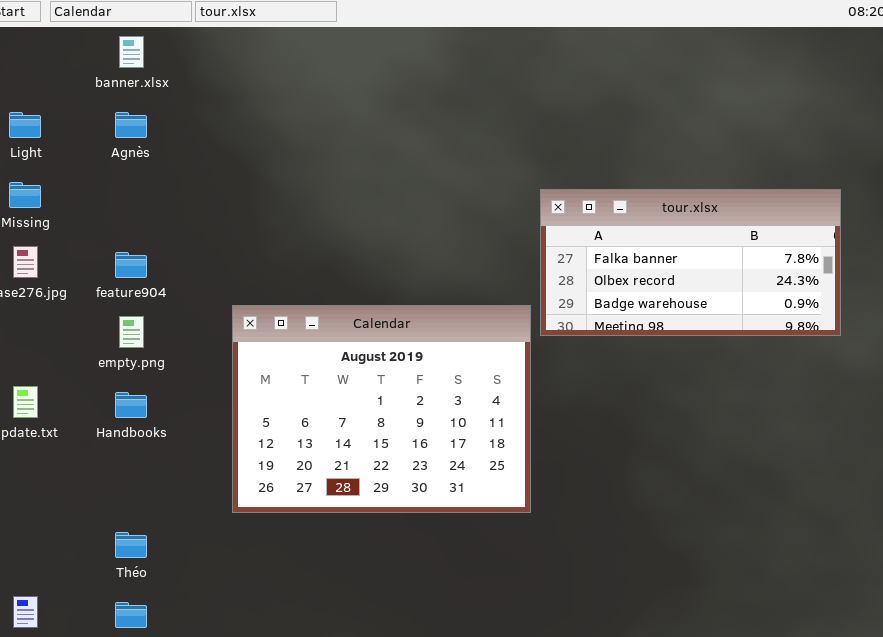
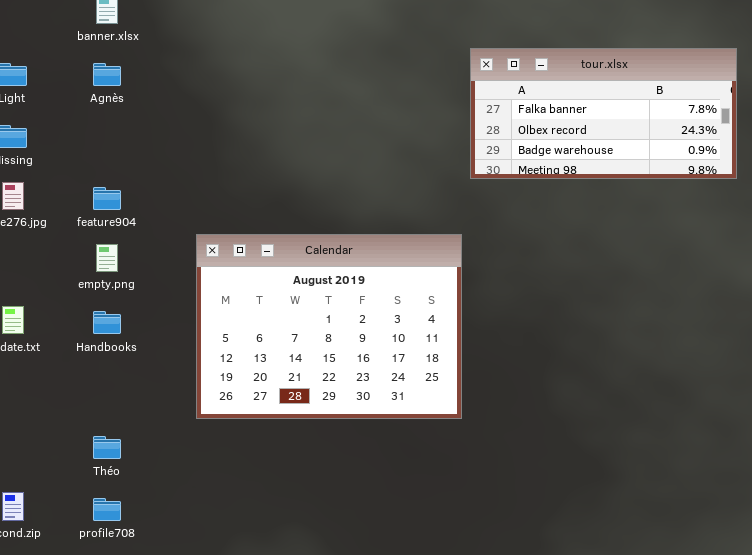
tour.xlsx: [540,189,841,336] -> [470,48,737,179], moved

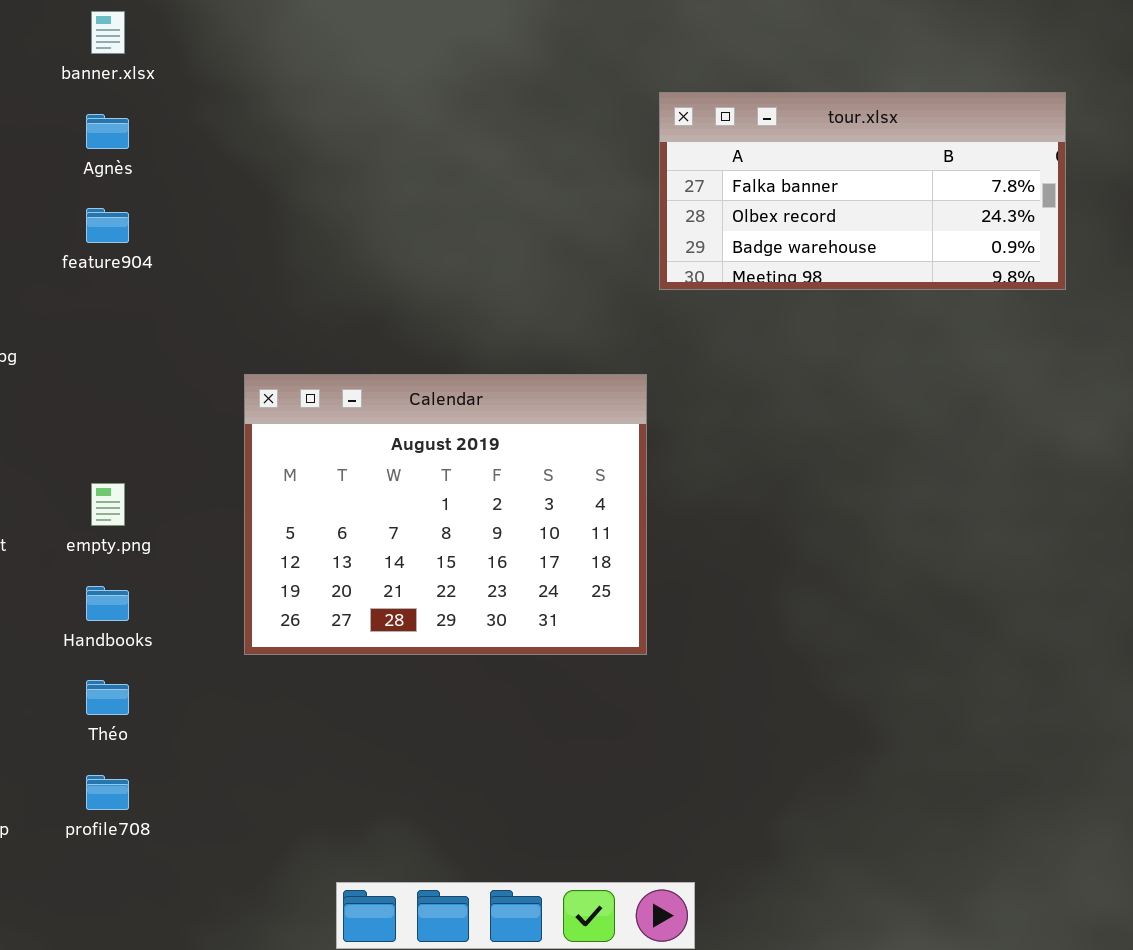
feature904: [93,187,121,210] -> [86,208,129,243], moved
empty.png: [96,244,118,272] -> [91,483,125,526], moved
Handbooks: [93,311,121,334] -> [86,586,129,621], moved

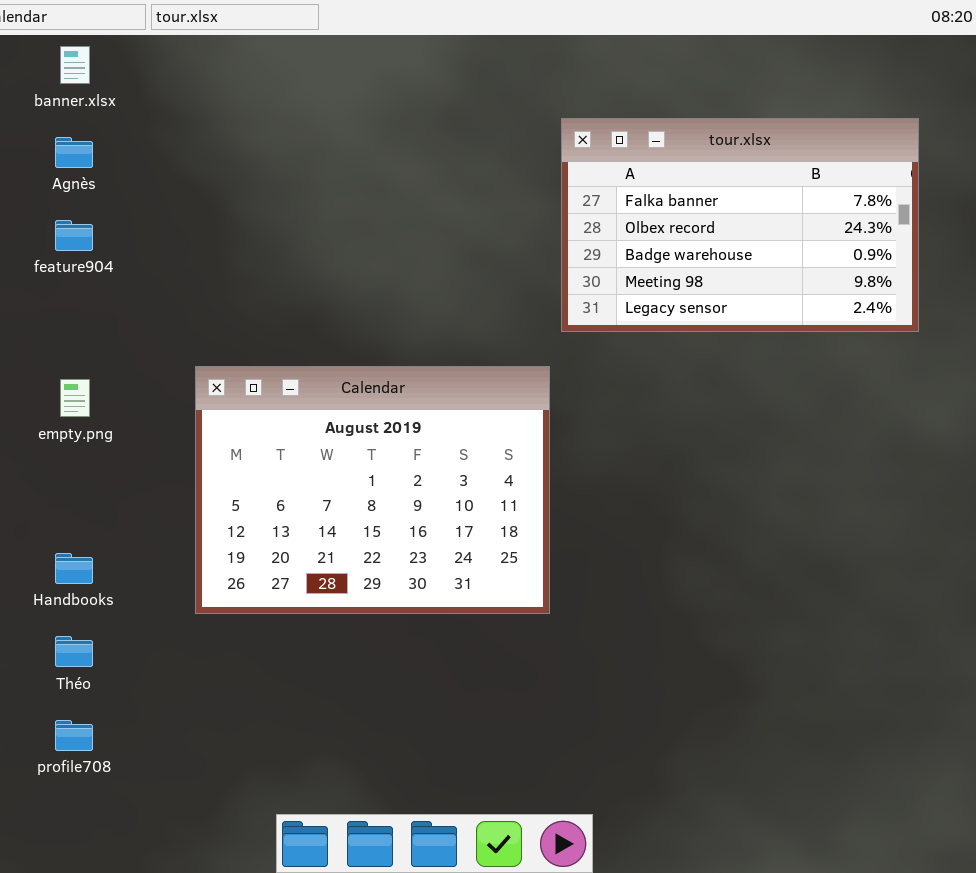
tour.xlsx: [659,92,1066,290] -> [561,118,919,332], resized
empty.png: [91,483,125,526] -> [60,379,90,417], moved

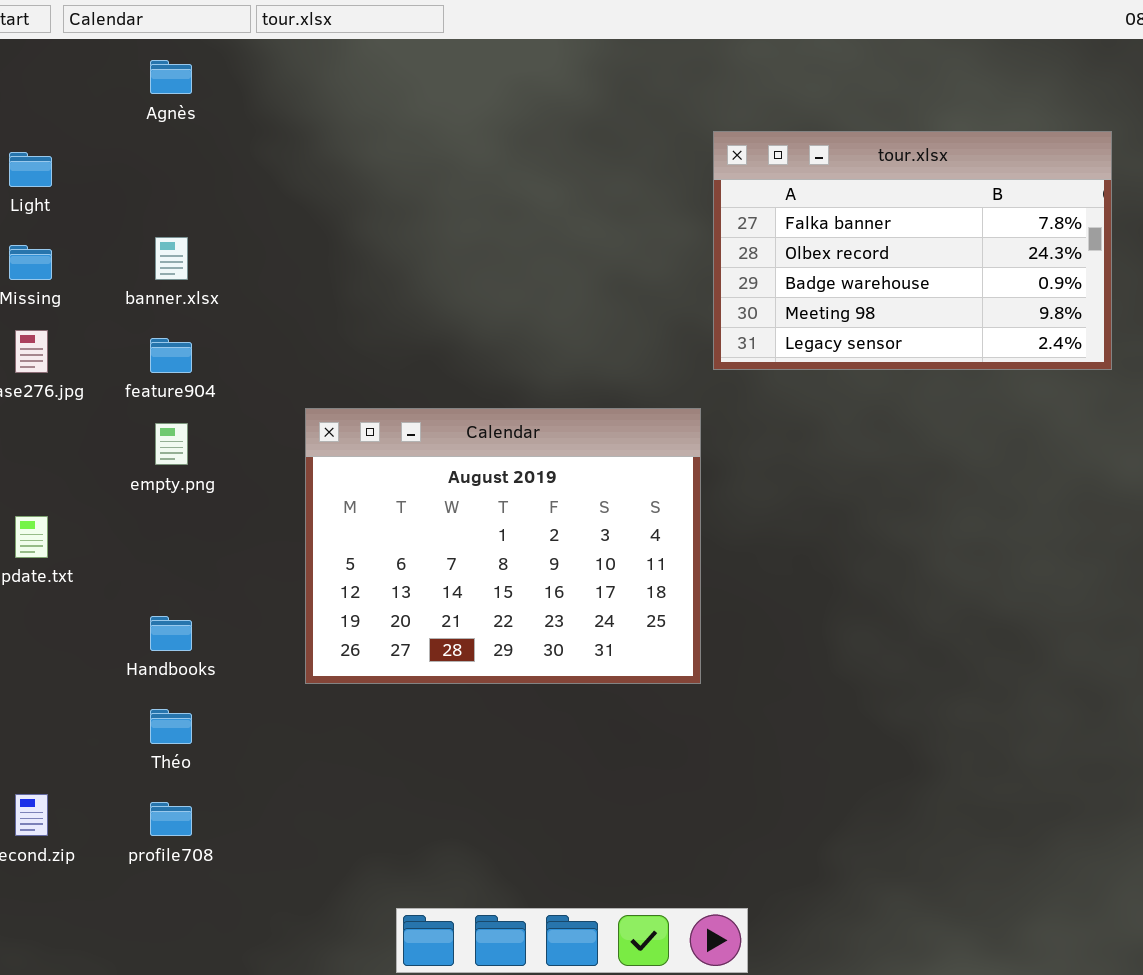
banner.xlsx: [60,46,90,84] -> [155,237,188,280], moved
Agnès: [55,137,93,168] -> [150,60,192,94], moved
feature904: [55,220,93,251] -> [150,338,192,373], moved

